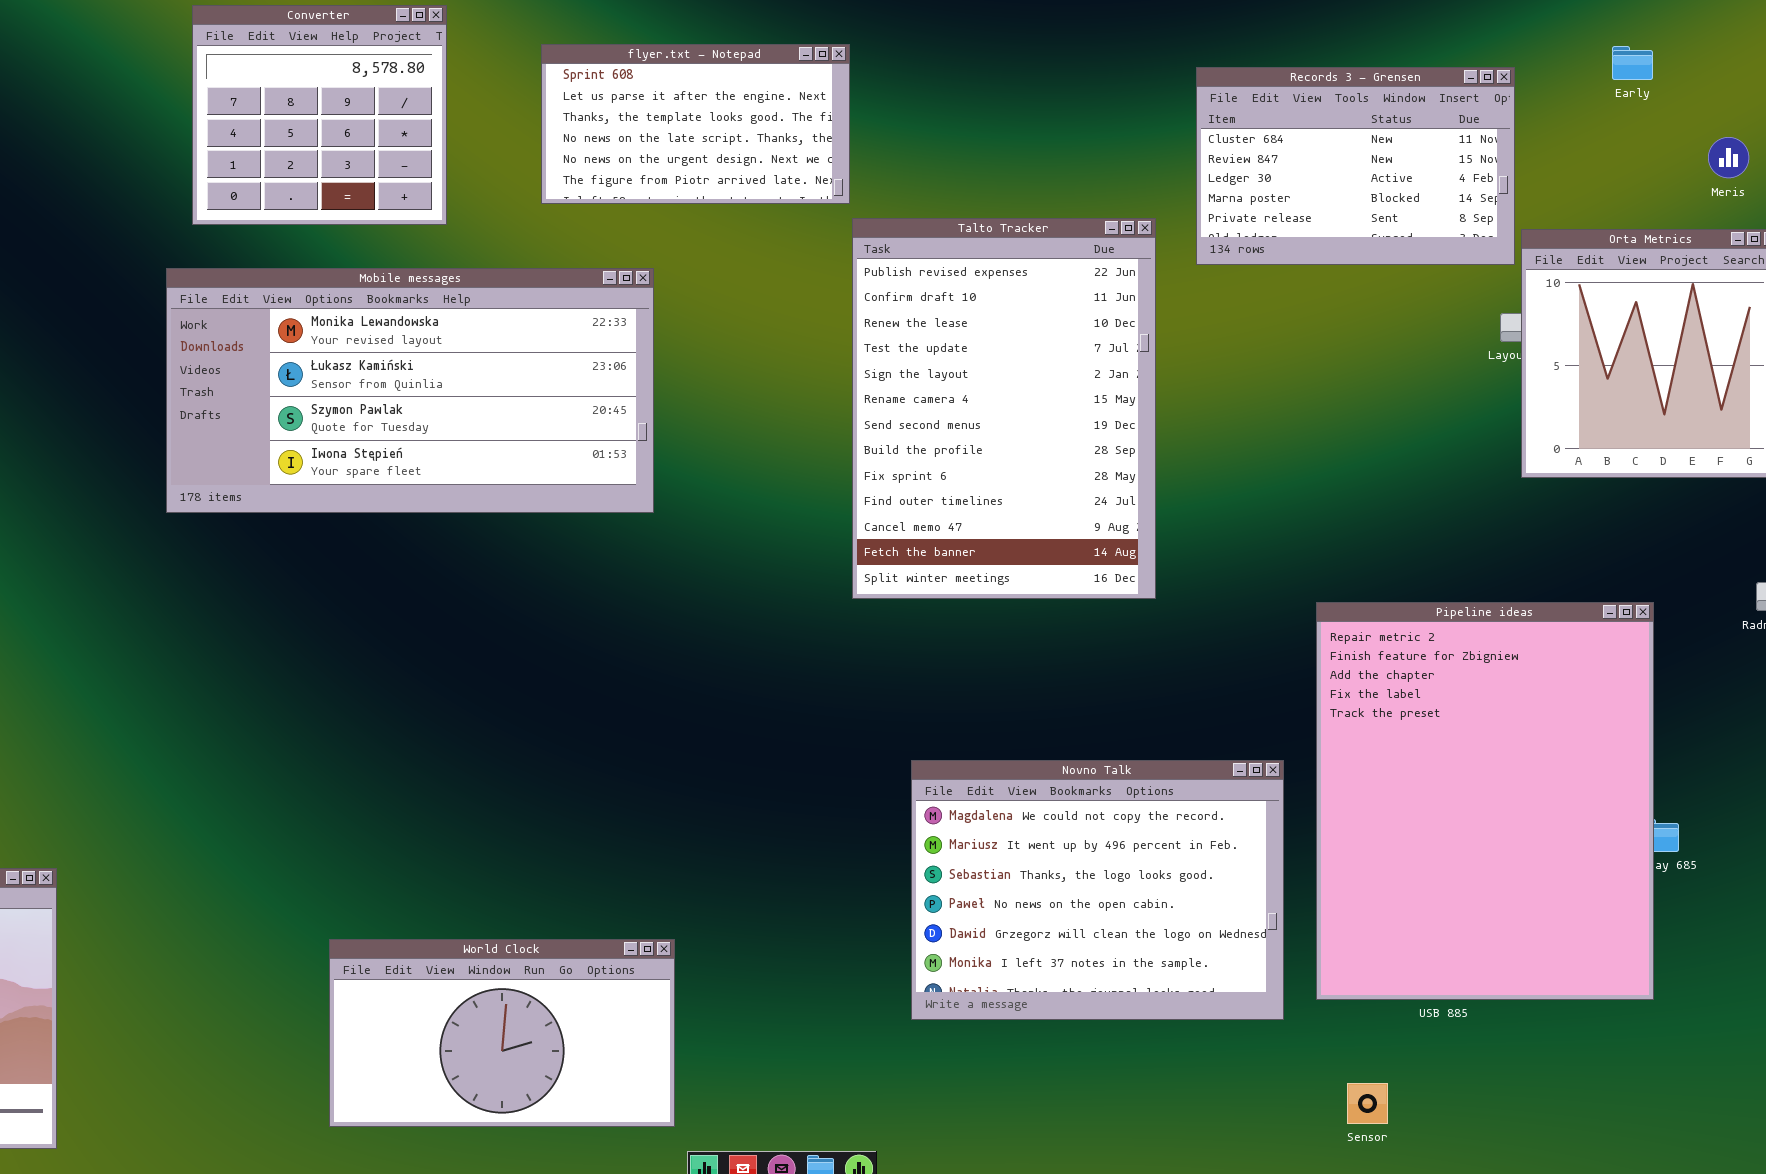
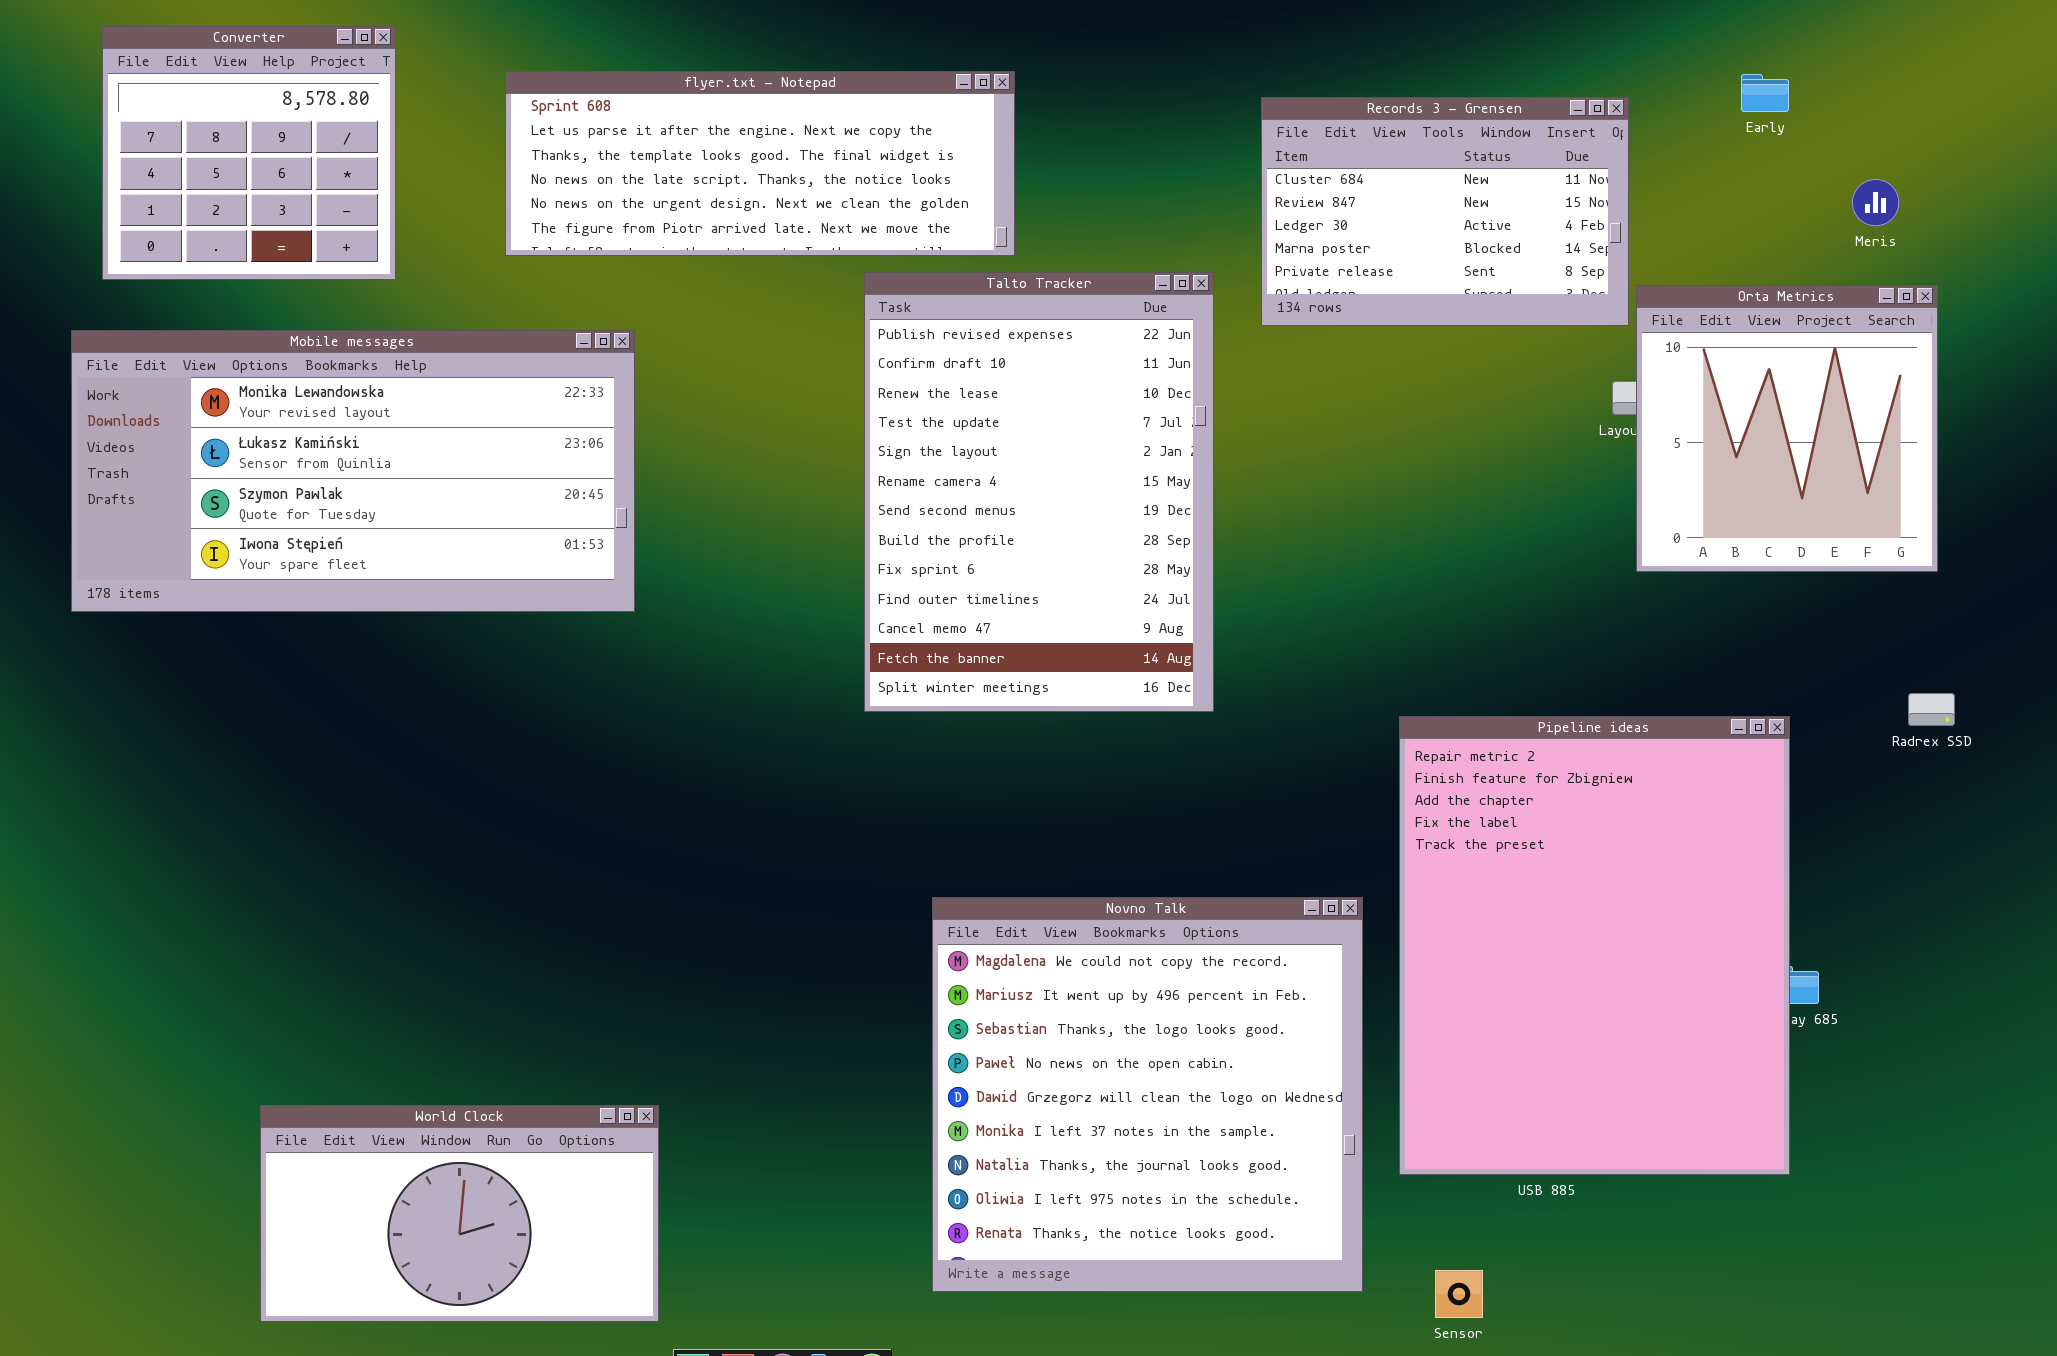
flyer.txt - Notepad: [541,44,850,204] -> [505,71,1015,256], resized
Novno Talk: [911,760,1284,1020] -> [932,897,1363,1292], resized

